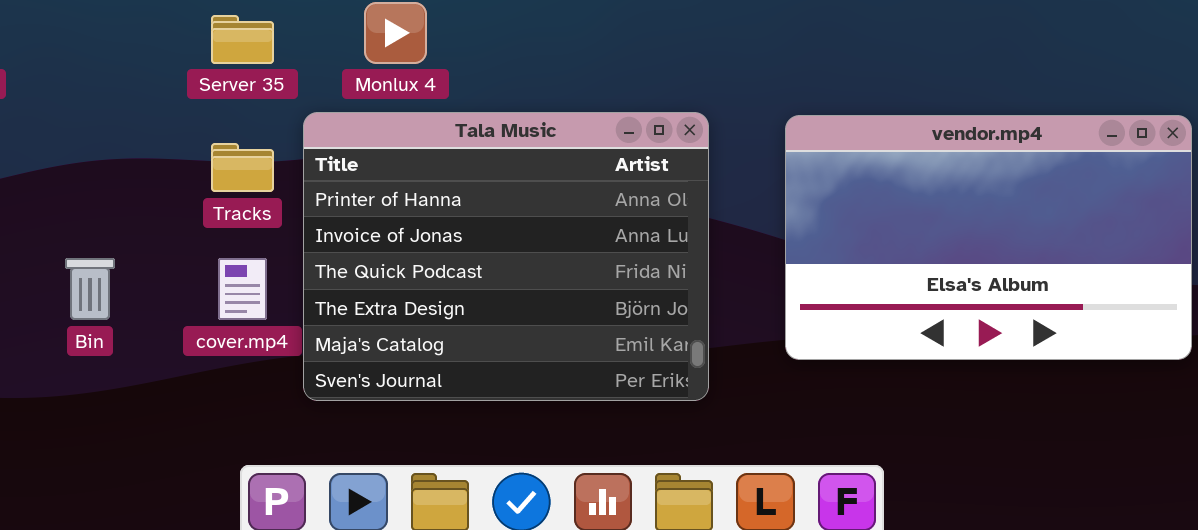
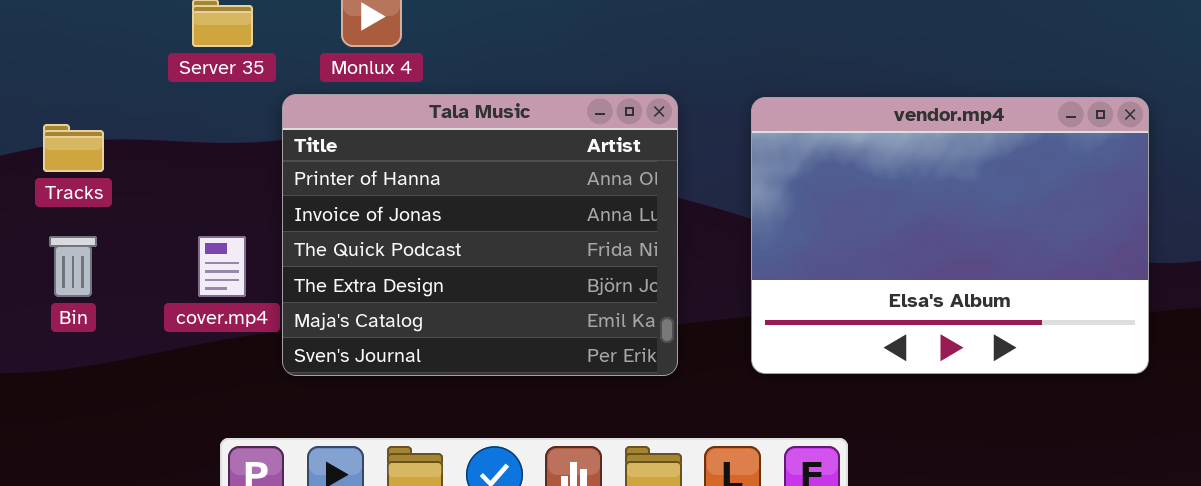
vendor.mp4: [785,115,1192,360] -> [751,97,1149,374], resized
Tracks: [211,143,274,192] -> [43,124,104,172], moved

